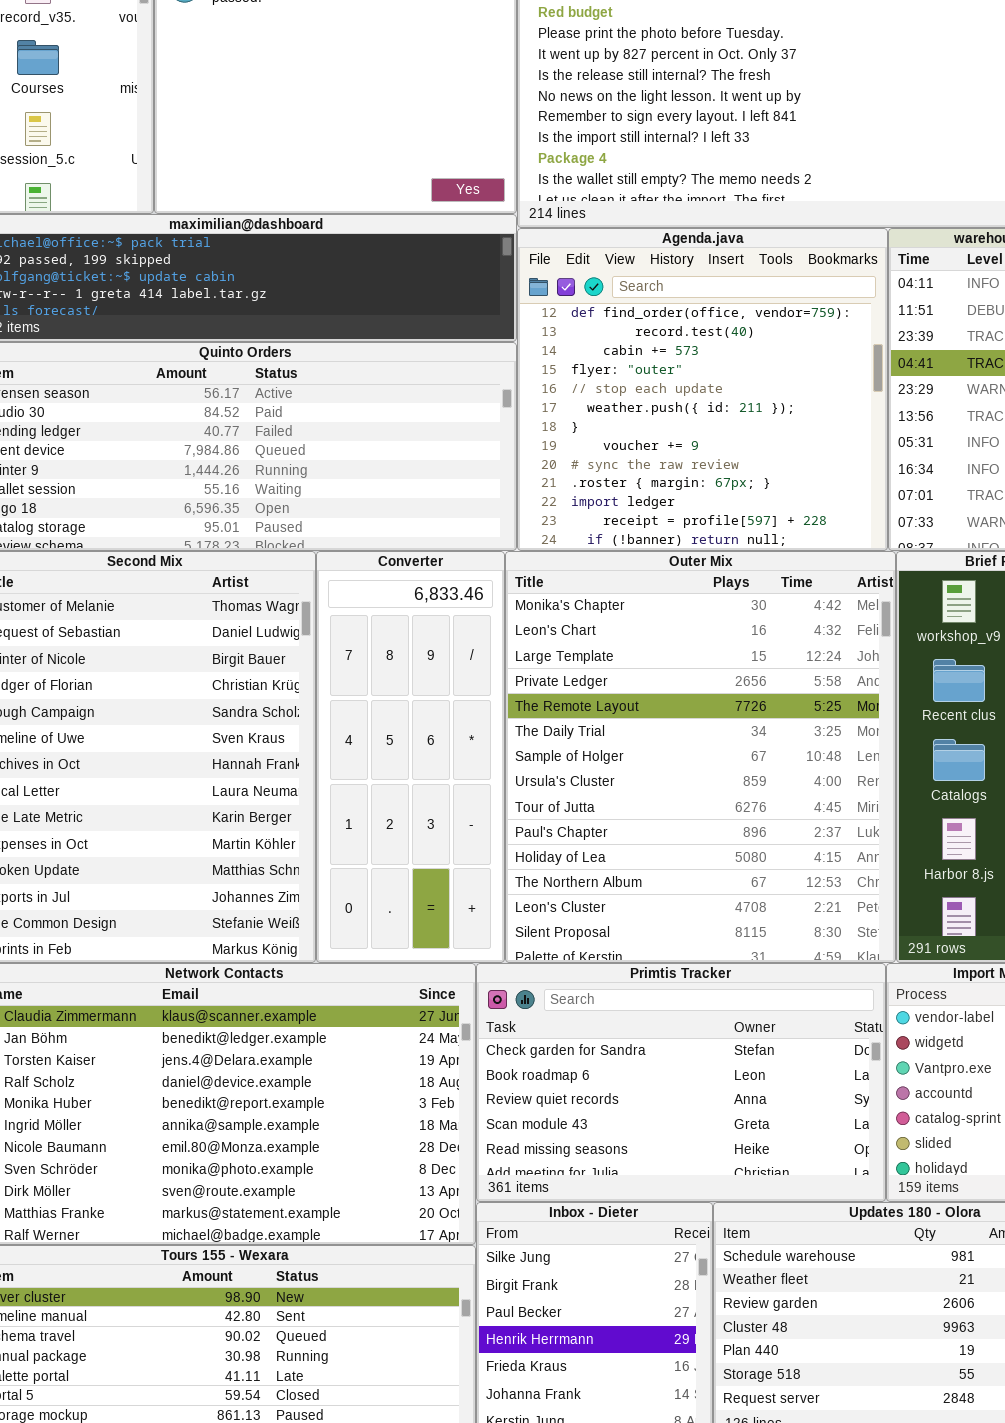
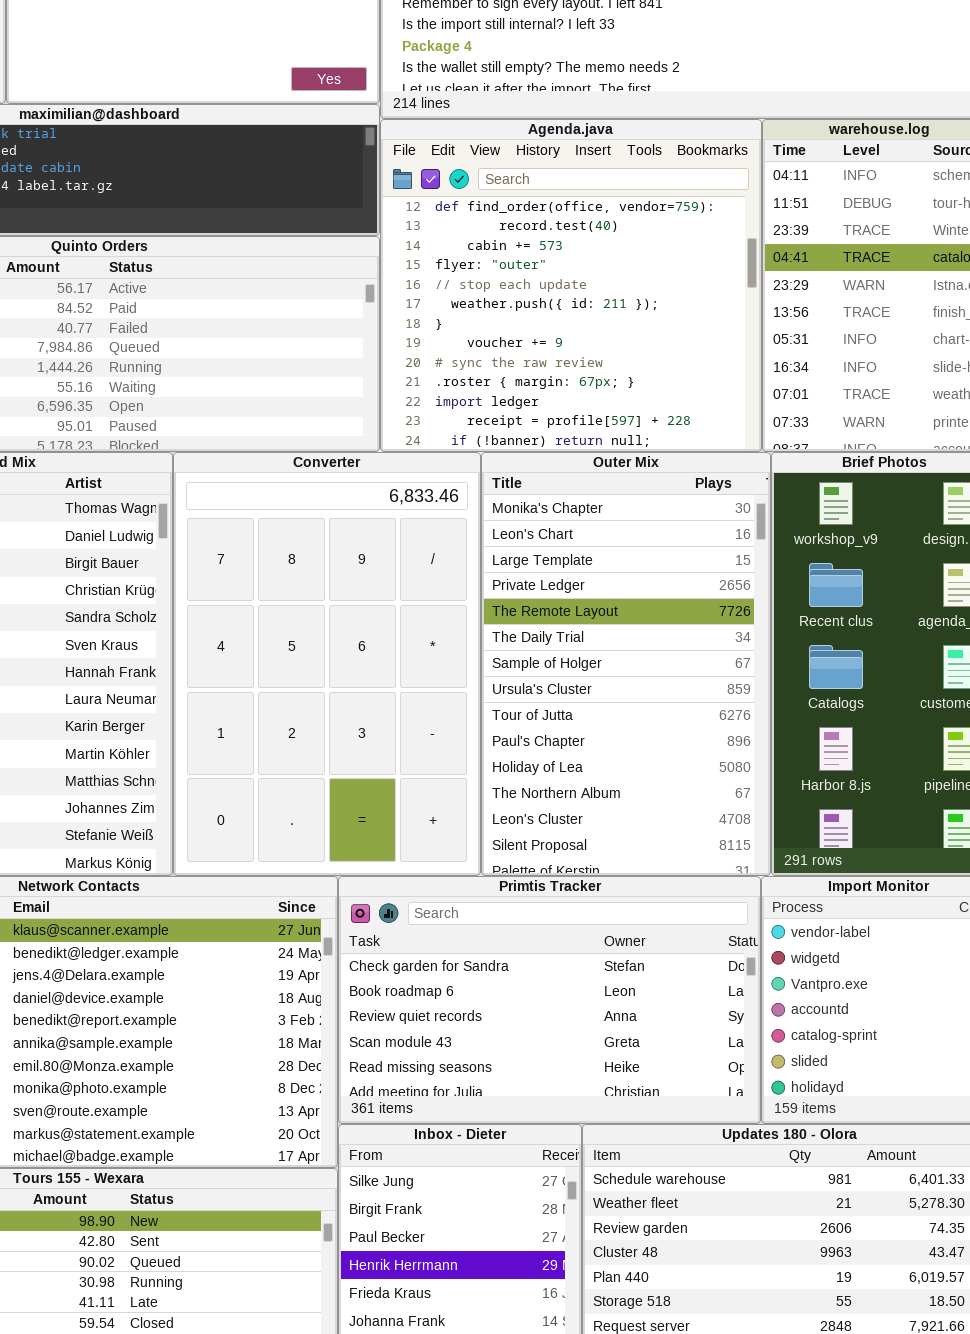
Converter: [316,551,505,963] -> [173,452,481,876], resized
Outer Mix: [505,551,896,963] -> [481,452,771,876], resized

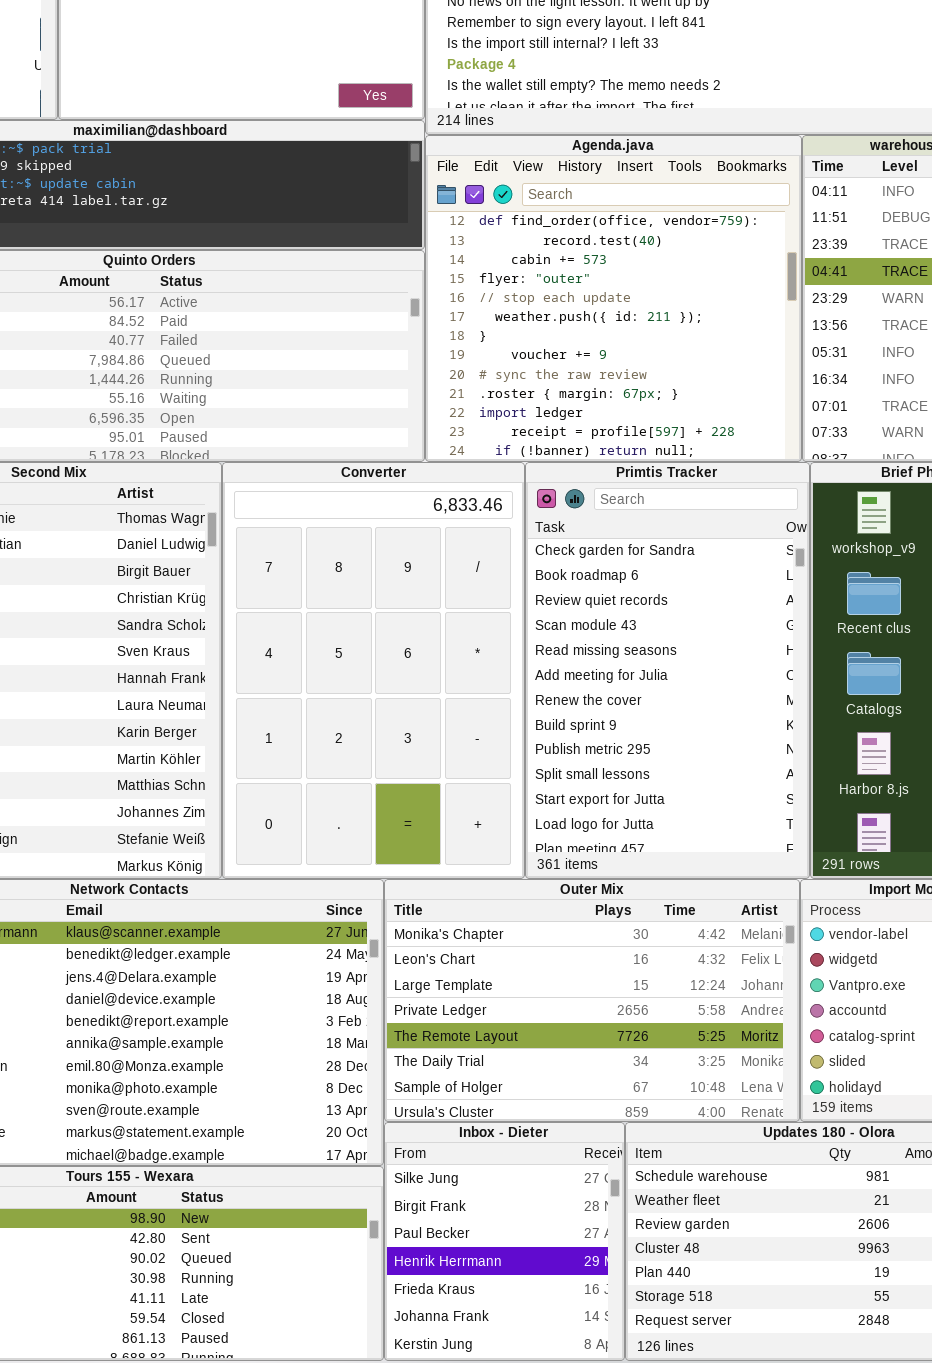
Outer Mix: [481,452,771,876] -> [384,879,800,1122], moved, resized
Primtis Tracker: [338,876,761,1124] -> [525,462,810,879], moved, resized

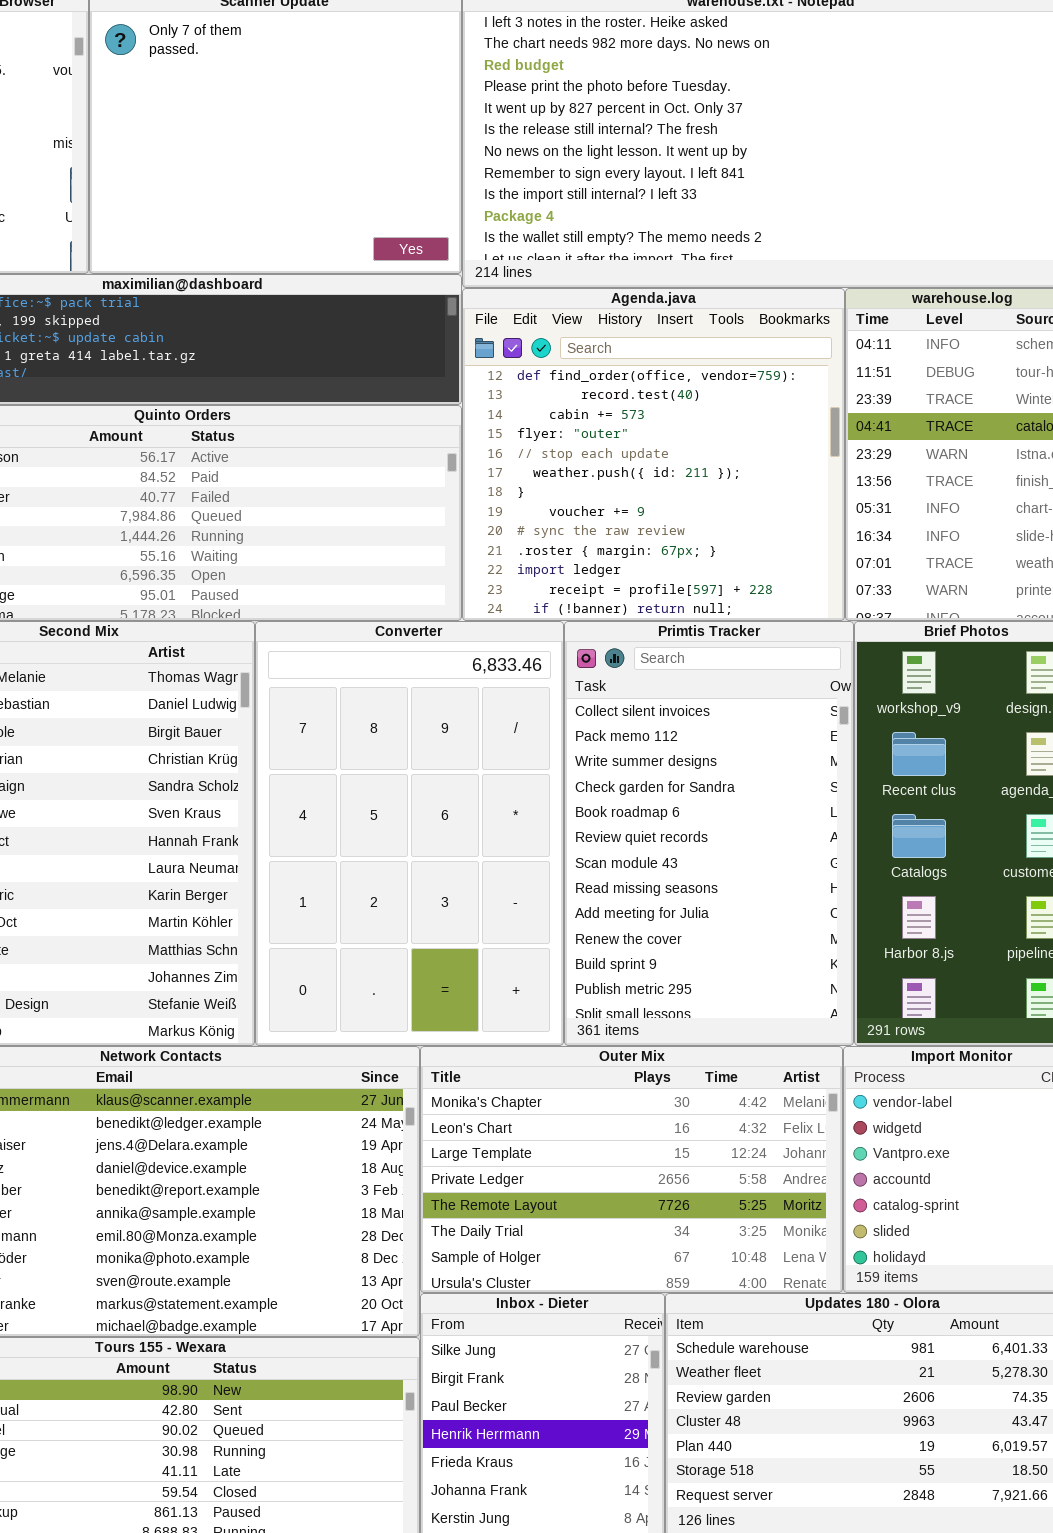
Primtis Tracker: [525,462,810,879] -> [564,621,854,1046], scrolled up 3 rows

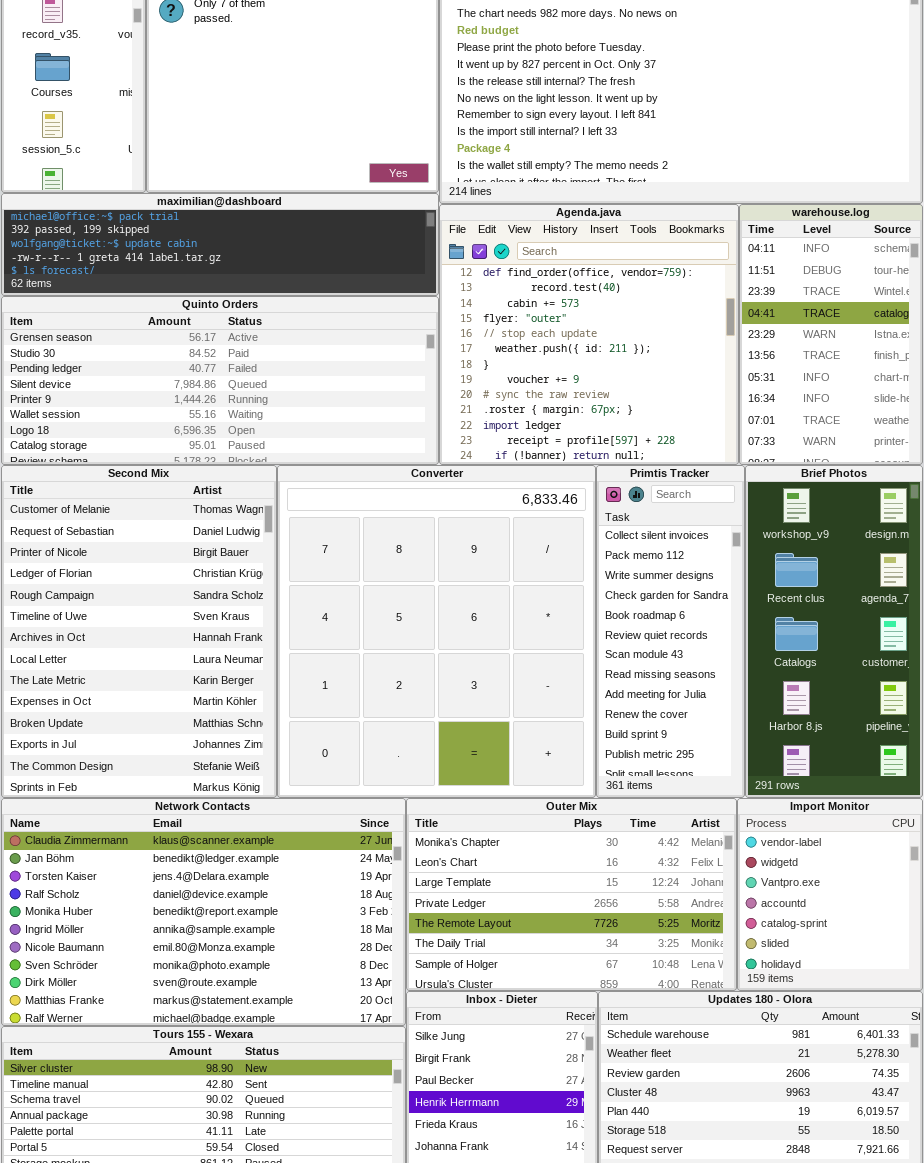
Converter: [255,621,564,1046] -> [277,465,596,798], resized
Primtis Tracker: [564,621,854,1046] -> [596,465,745,798], resized

